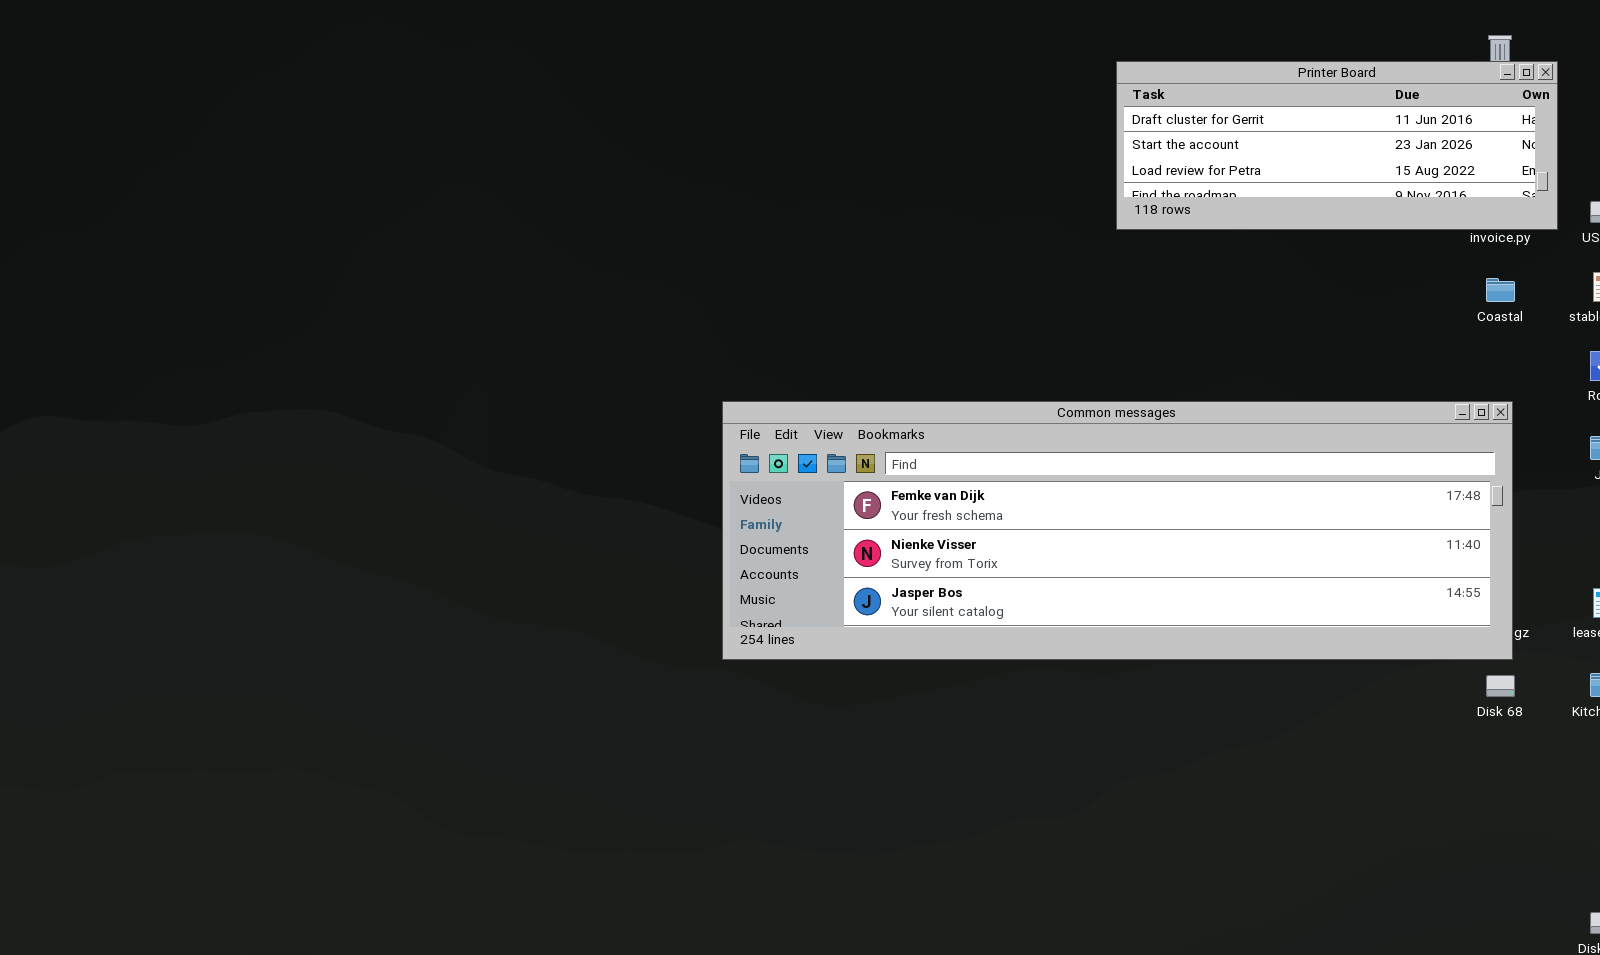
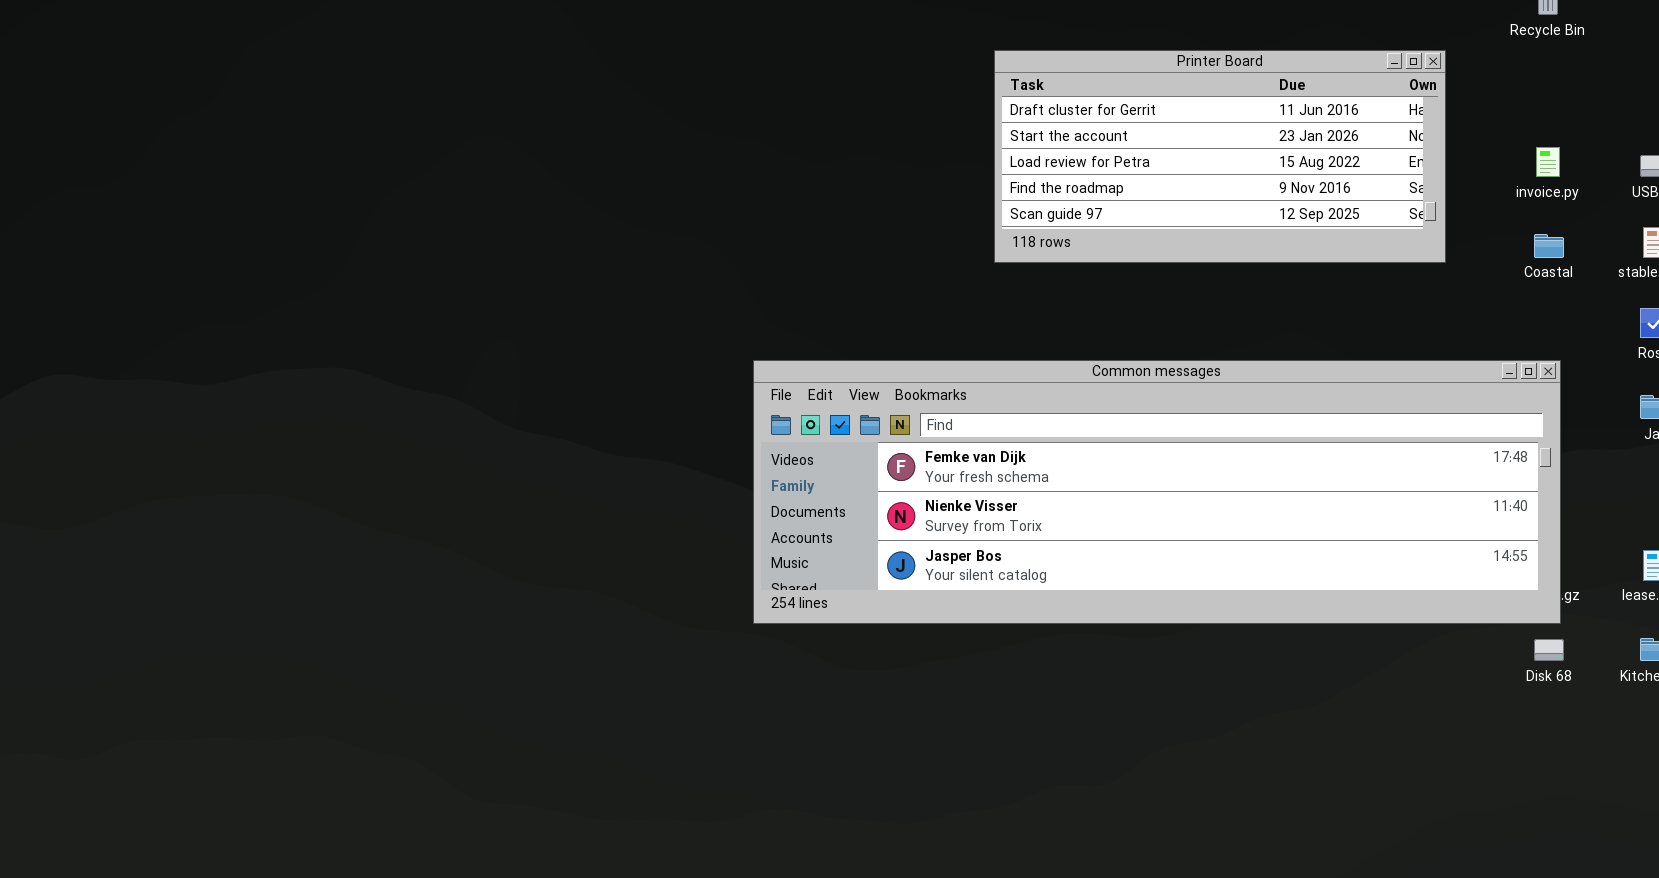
Printer Board: [1116,61,1558,230] -> [994,50,1446,263], moved, resized

